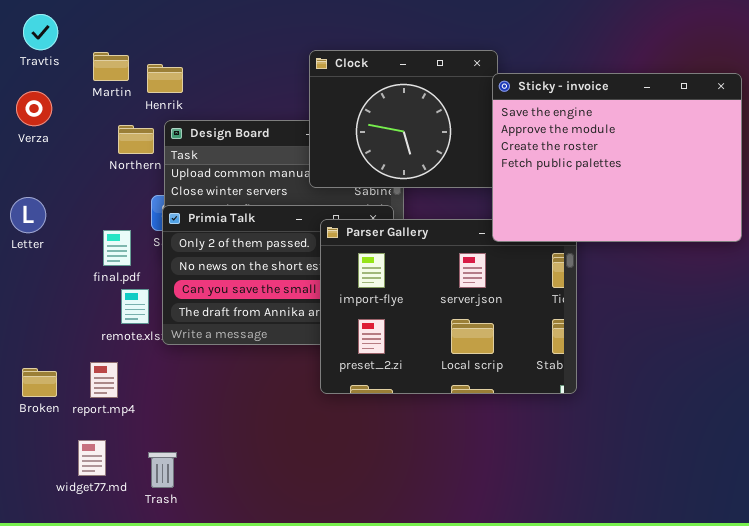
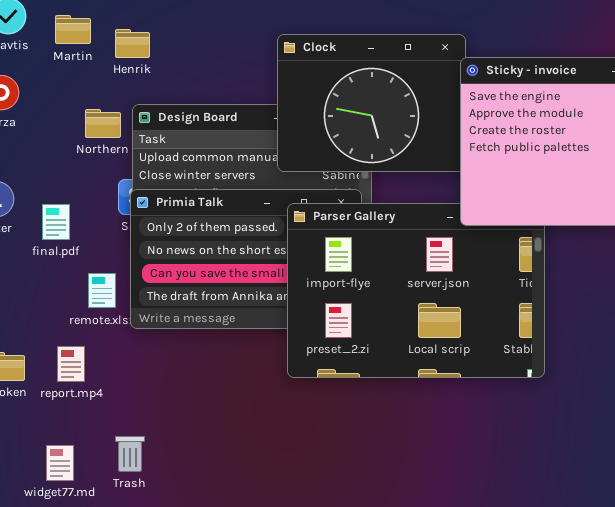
Martin: [93,52,129,81] -> [55,15,91,44], moved
Henrik: [147,64,183,93] -> [115,29,150,58], moved
final.pdf: [103,230,131,266] -> [42,204,70,240], moved
widget77.md: [78,440,106,476] -> [46,445,74,481], moved

